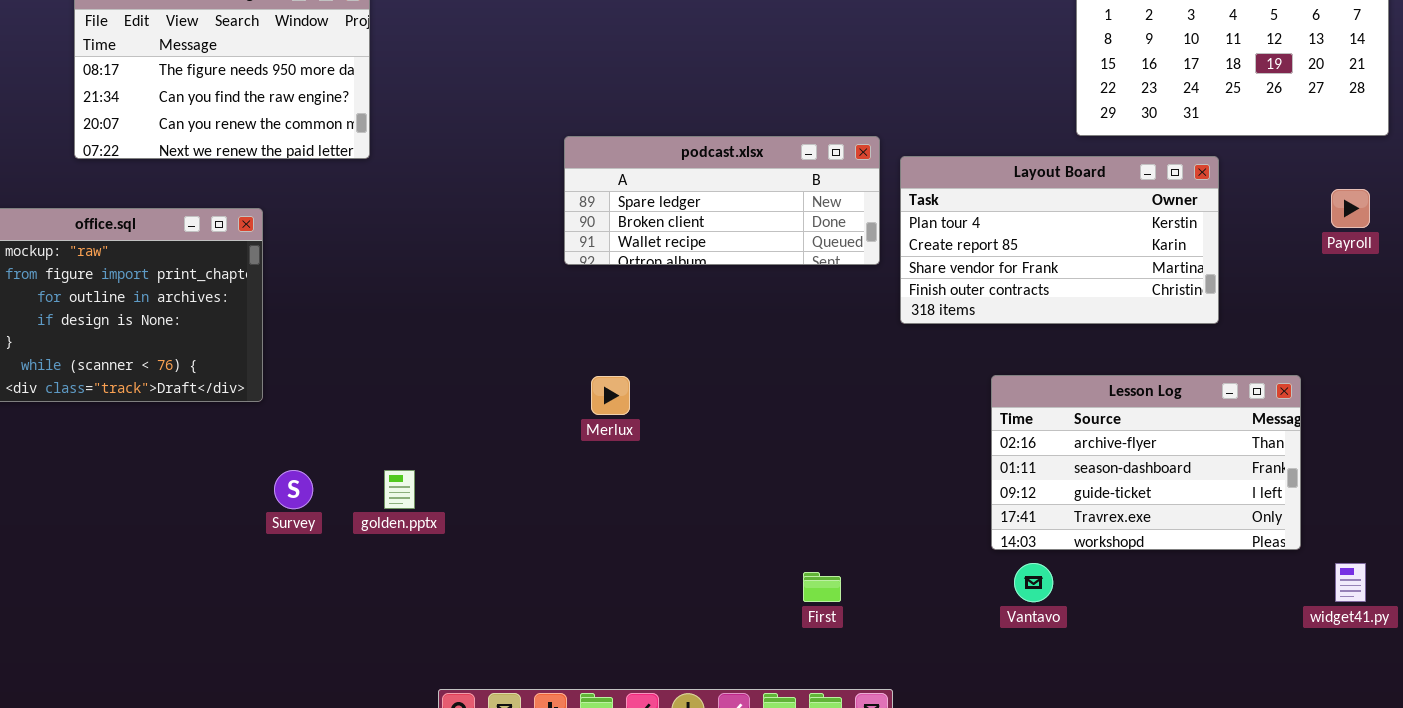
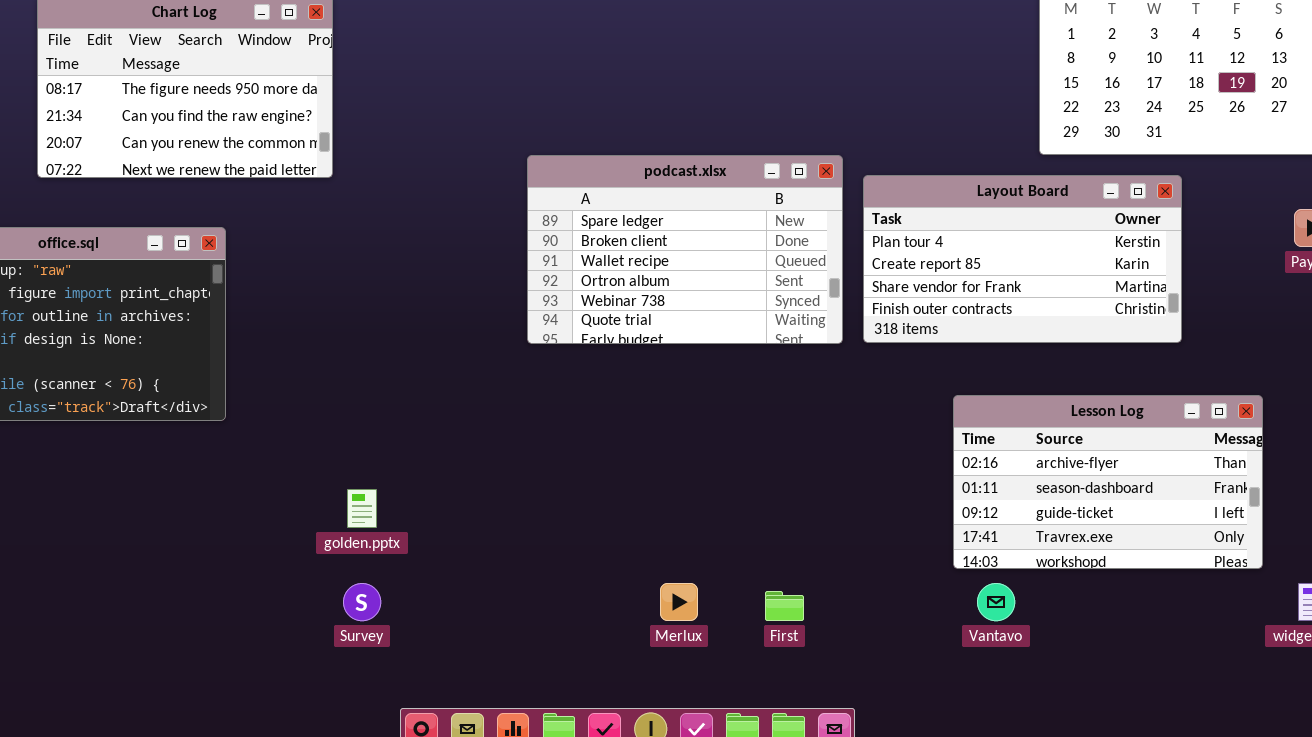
podcast.xlsx: [564,136,880,265] -> [527,155,843,344], resized
Merlux: [591,376,630,415] -> [660,583,698,621], moved
Survey: [274,470,313,509] -> [343,583,381,621], moved

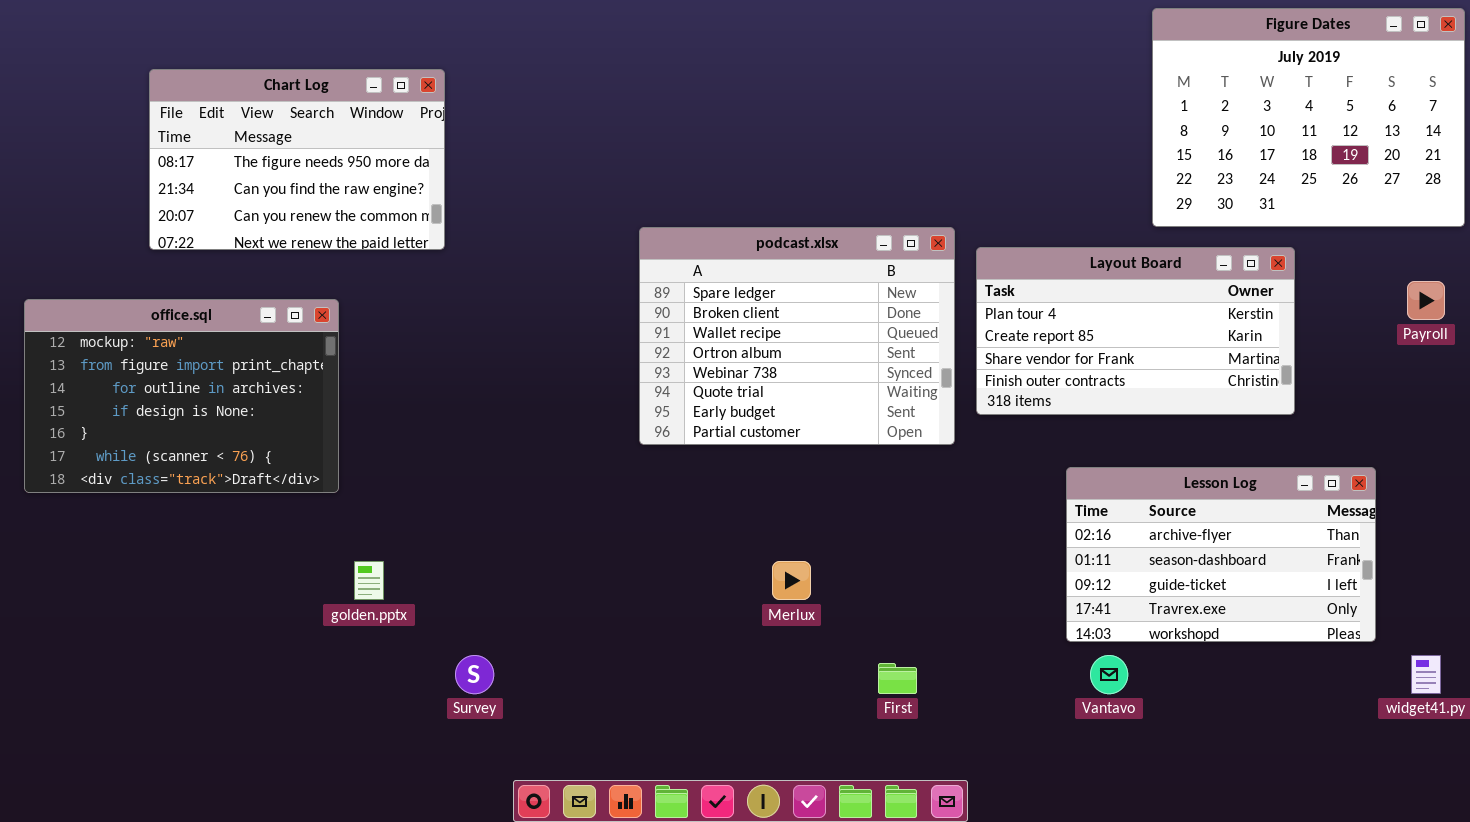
podcast.xlsx: [527,155,843,344] -> [639,227,955,445], resized
golden.pptx: [347,489,377,528] -> [354,561,384,600], moved
Merlux: [660,583,698,621] -> [772,561,811,600], moved

